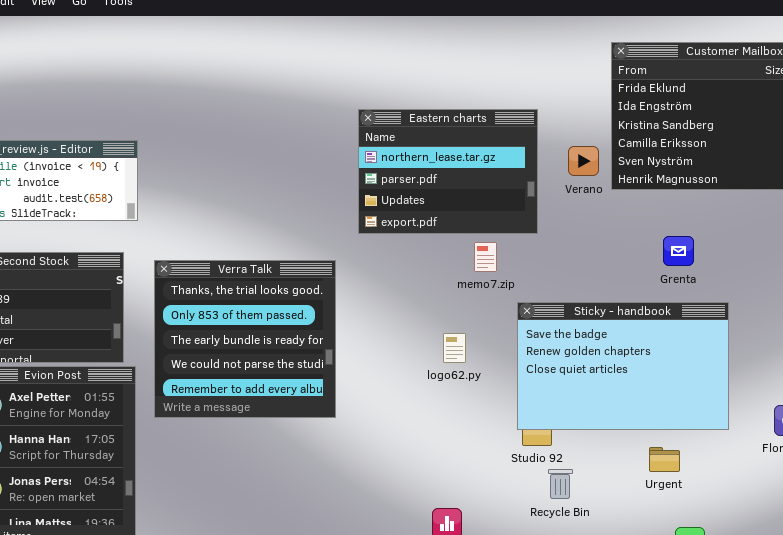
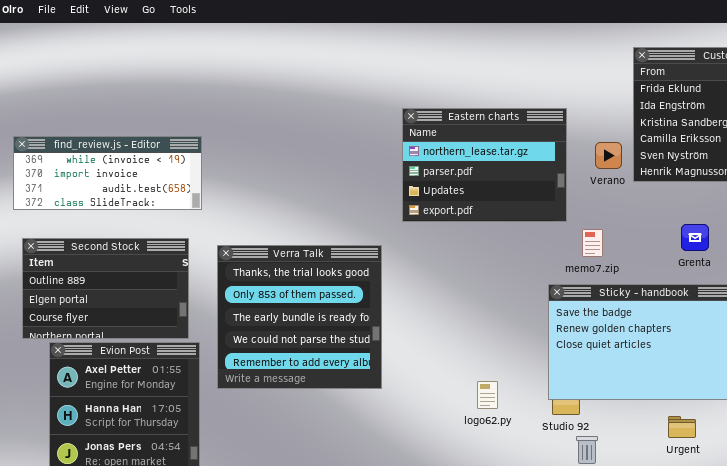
memo7.zip: [474,242,497,272] -> [582,229,603,257], moved
logo62.py: [443,333,466,363] -> [477,381,498,409], moved

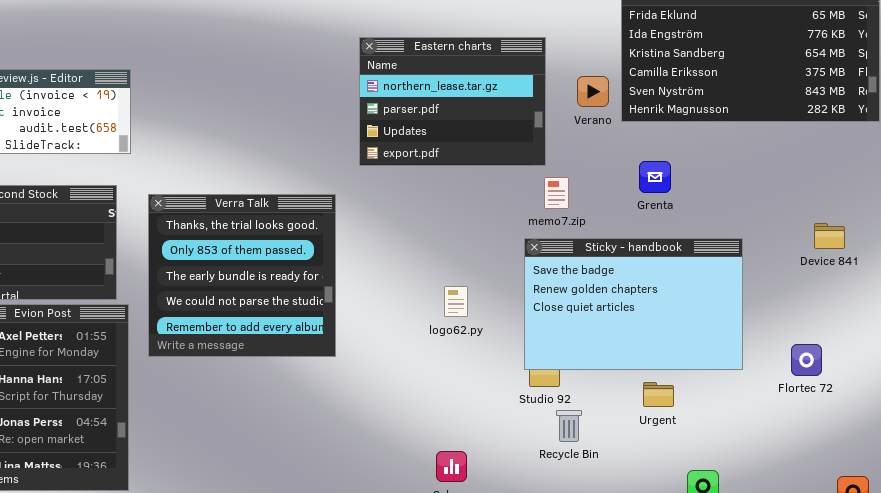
Grenta: [681,224,709,251] -> [639,161,671,193], moved
memo7.zip: [582,229,603,257] -> [544,177,569,209], moved
logo62.py: [477,381,498,409] -> [444,286,468,317], moved
Urgent: [668,416,696,438] -> [643,382,674,407], moved

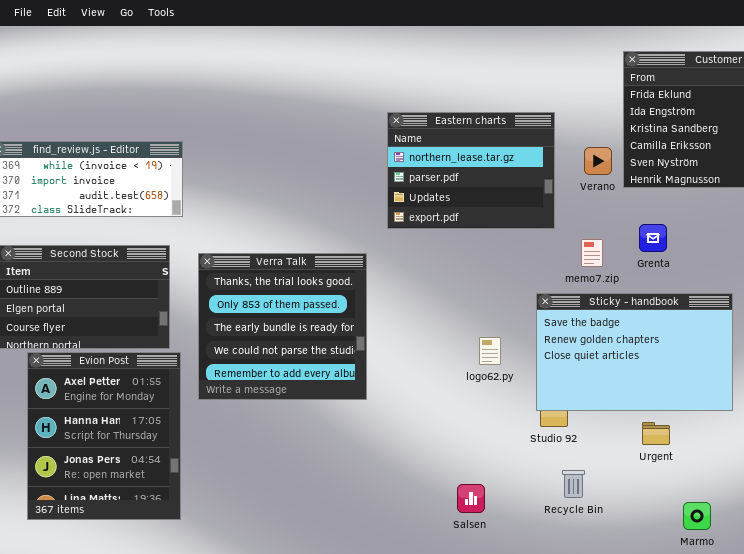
memo7.zip: [544,177,569,209] -> [581,239,603,267], moved
logo62.py: [444,286,468,317] -> [479,337,501,365], moved
Recycle Bin: [556,410,582,442] -> [562,470,585,498], moved

